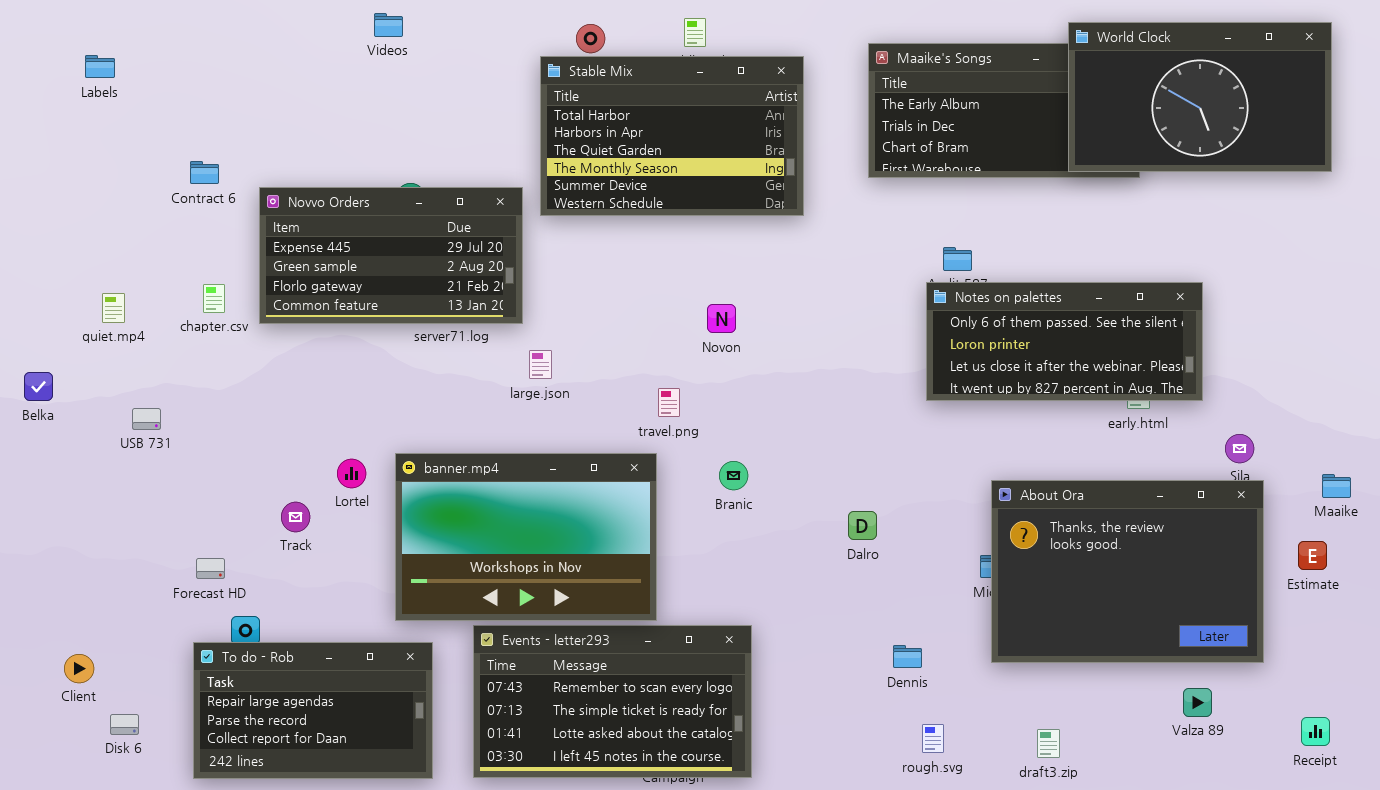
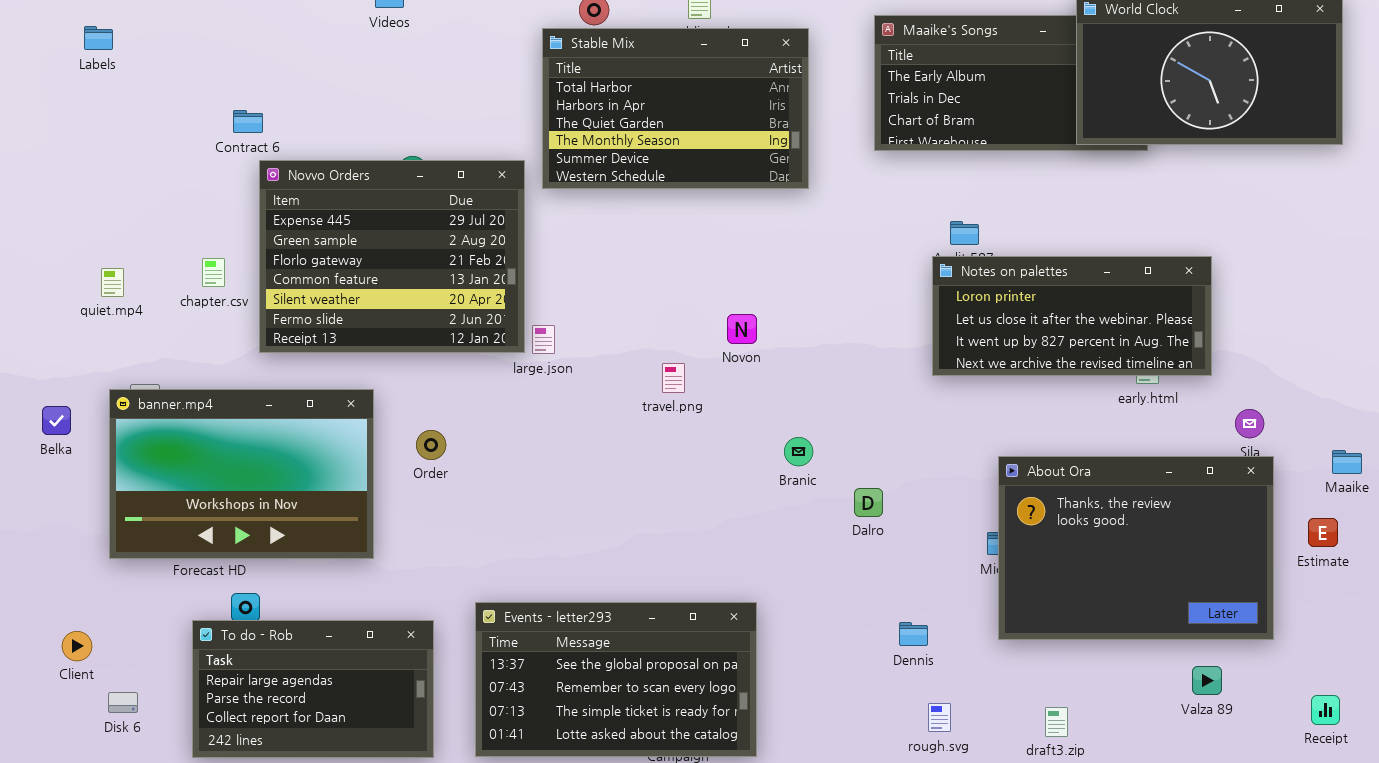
Contract 6: [190,161,219,184] -> [233,110,263,133], moved
Novvo Orders: [259,187,523,324] -> [259,160,525,353], resized
Notes on palettes: [926,282,1203,401] -> [932,256,1212,376], scrolled down 1 row
Novon: [707,304,736,333] -> [727,314,757,344], moved
Belka: [24,372,53,401] -> [42,406,71,435], moved
banner.mp4: [395,453,657,621] -> [109,389,374,559], moved
Branic: [719,461,748,490] -> [784,437,813,466], moved
Events - letter293: [473,625,752,778] -> [475,602,757,757], scrolled up 1 row

